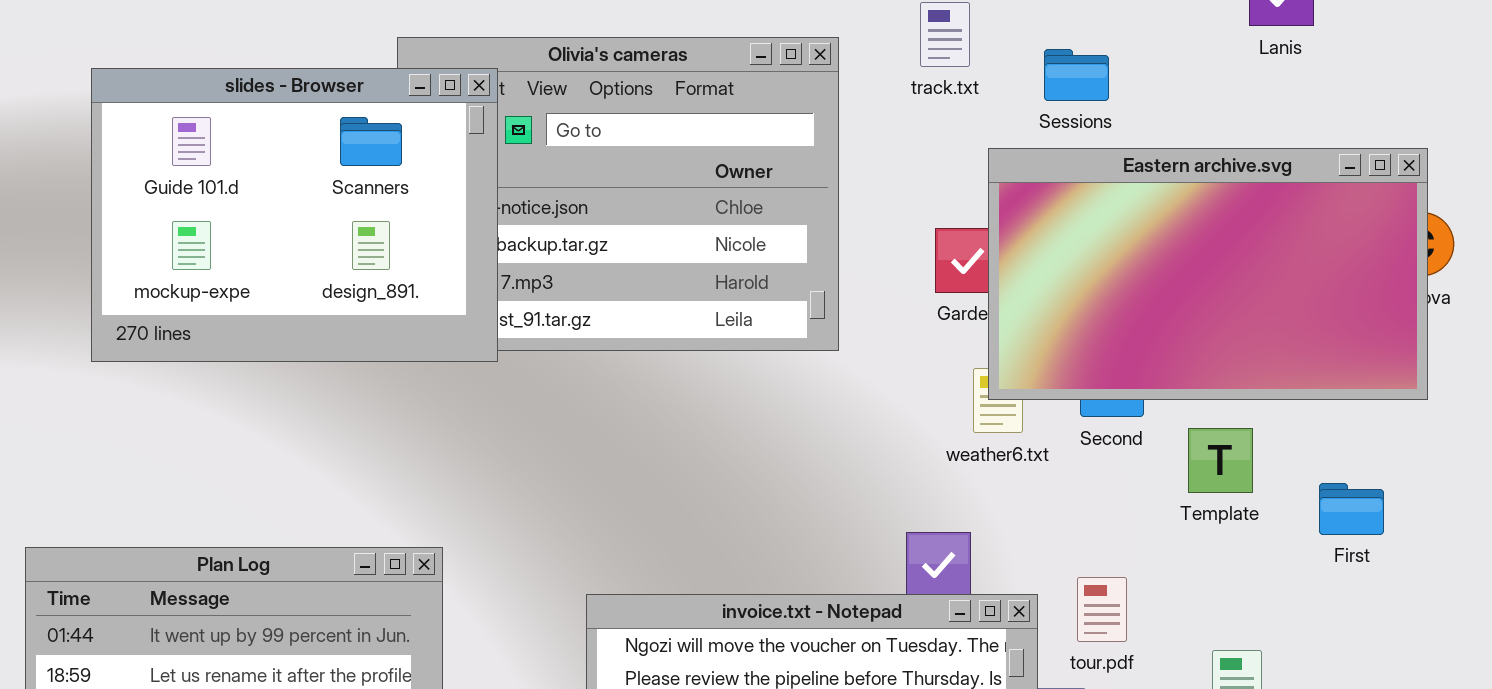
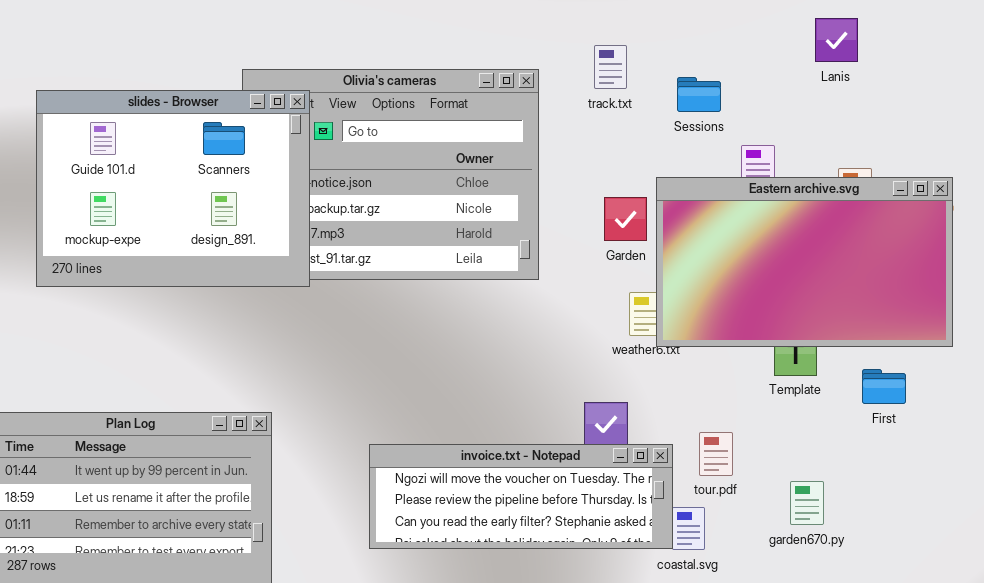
Eastern archive.svg: [988,148,1428,400] -> [656,177,953,347], moved

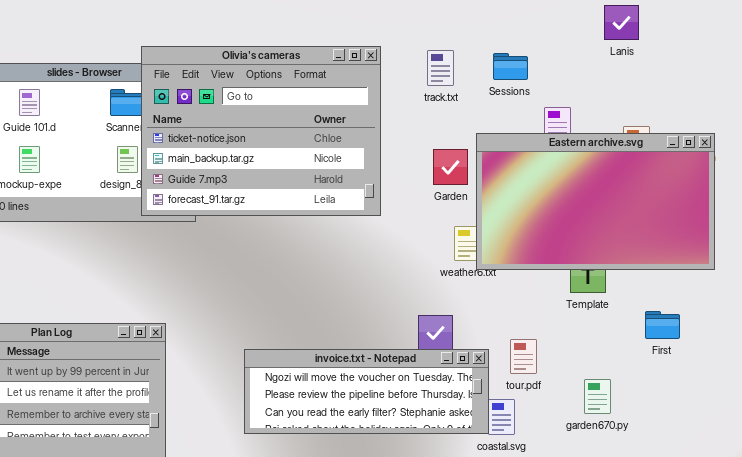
track.txt: [594,45,627,89] -> [427,50,454,86], moved
Olivia's cameras: [242,69,539,280] -> [141,46,381,216], raised
First: [862,369,906,404] -> [645,311,680,339], moved

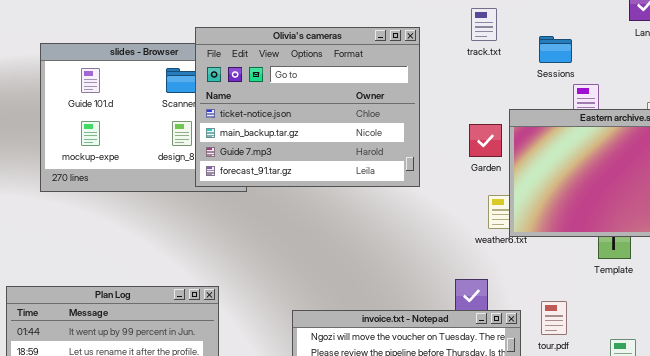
track.txt: [427,50,454,86] -> [471,8,497,41], moved
Sessions: [493,53,528,80] -> [539,36,572,63], moved

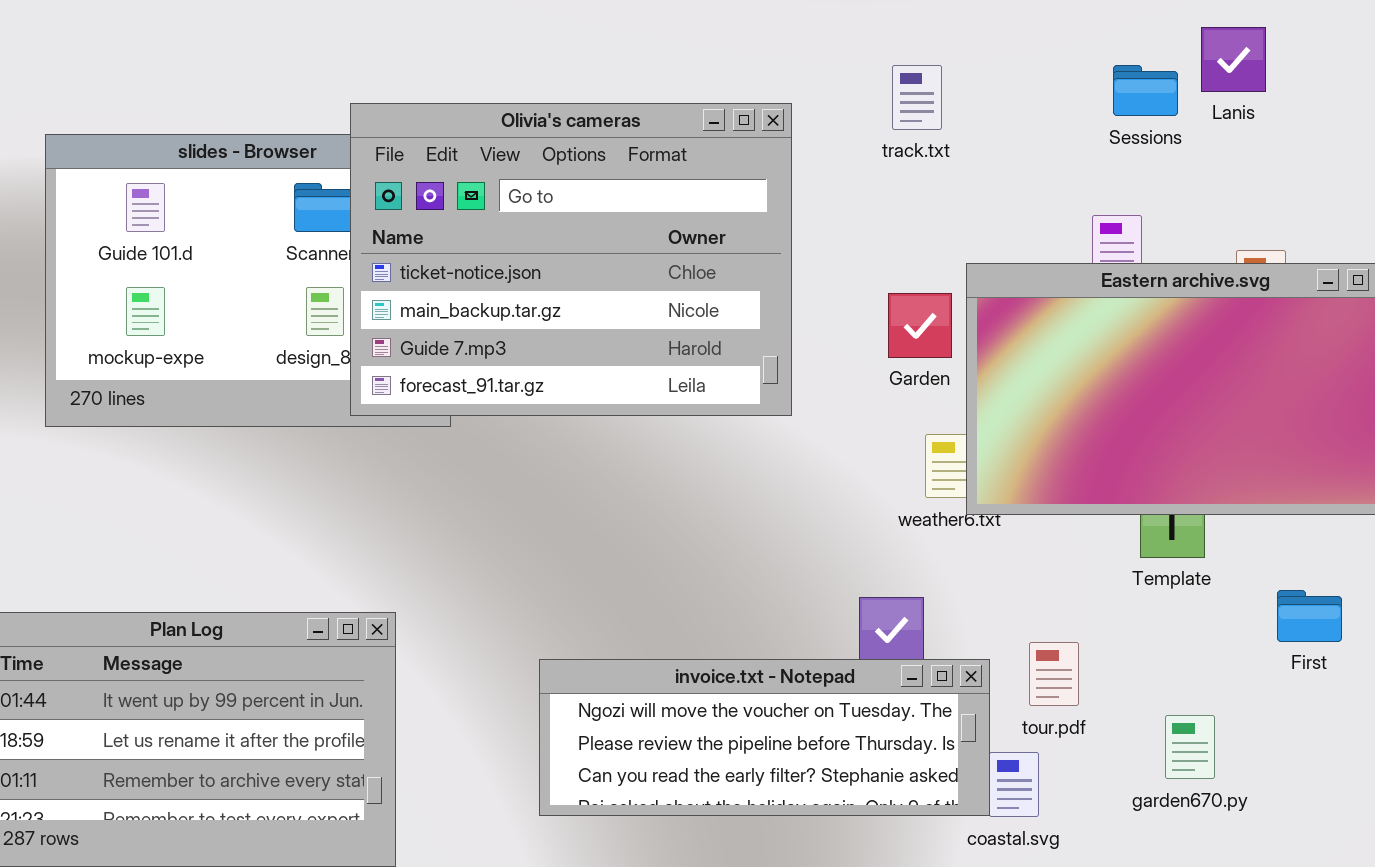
Sessions: [539,36,572,63] -> [1113,65,1178,116], moved

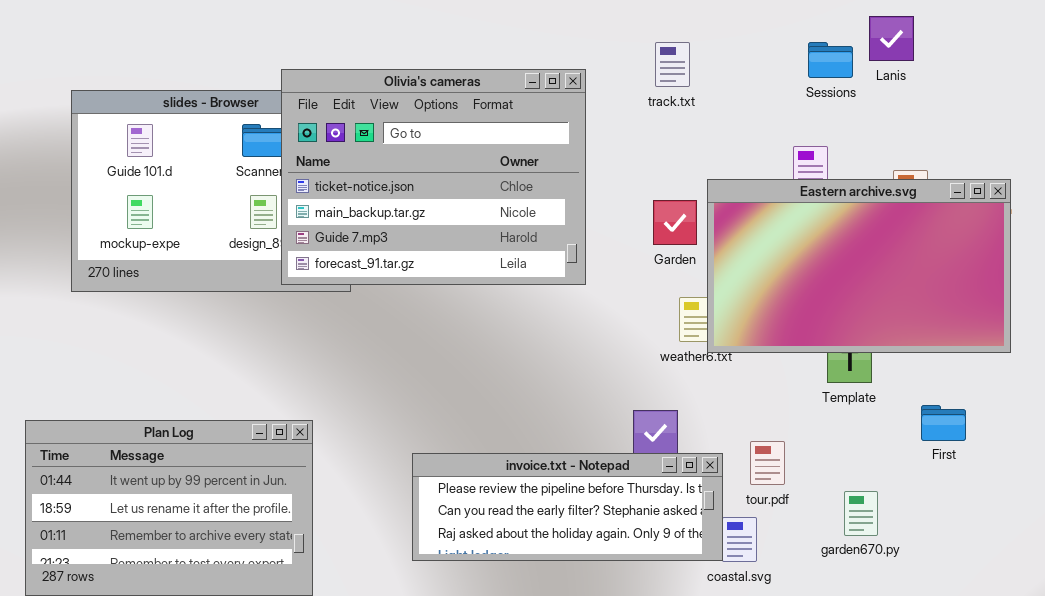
invoice.txt - Notepad: [539,659,990,816] -> [412,453,723,561], scrolled down 1 row

